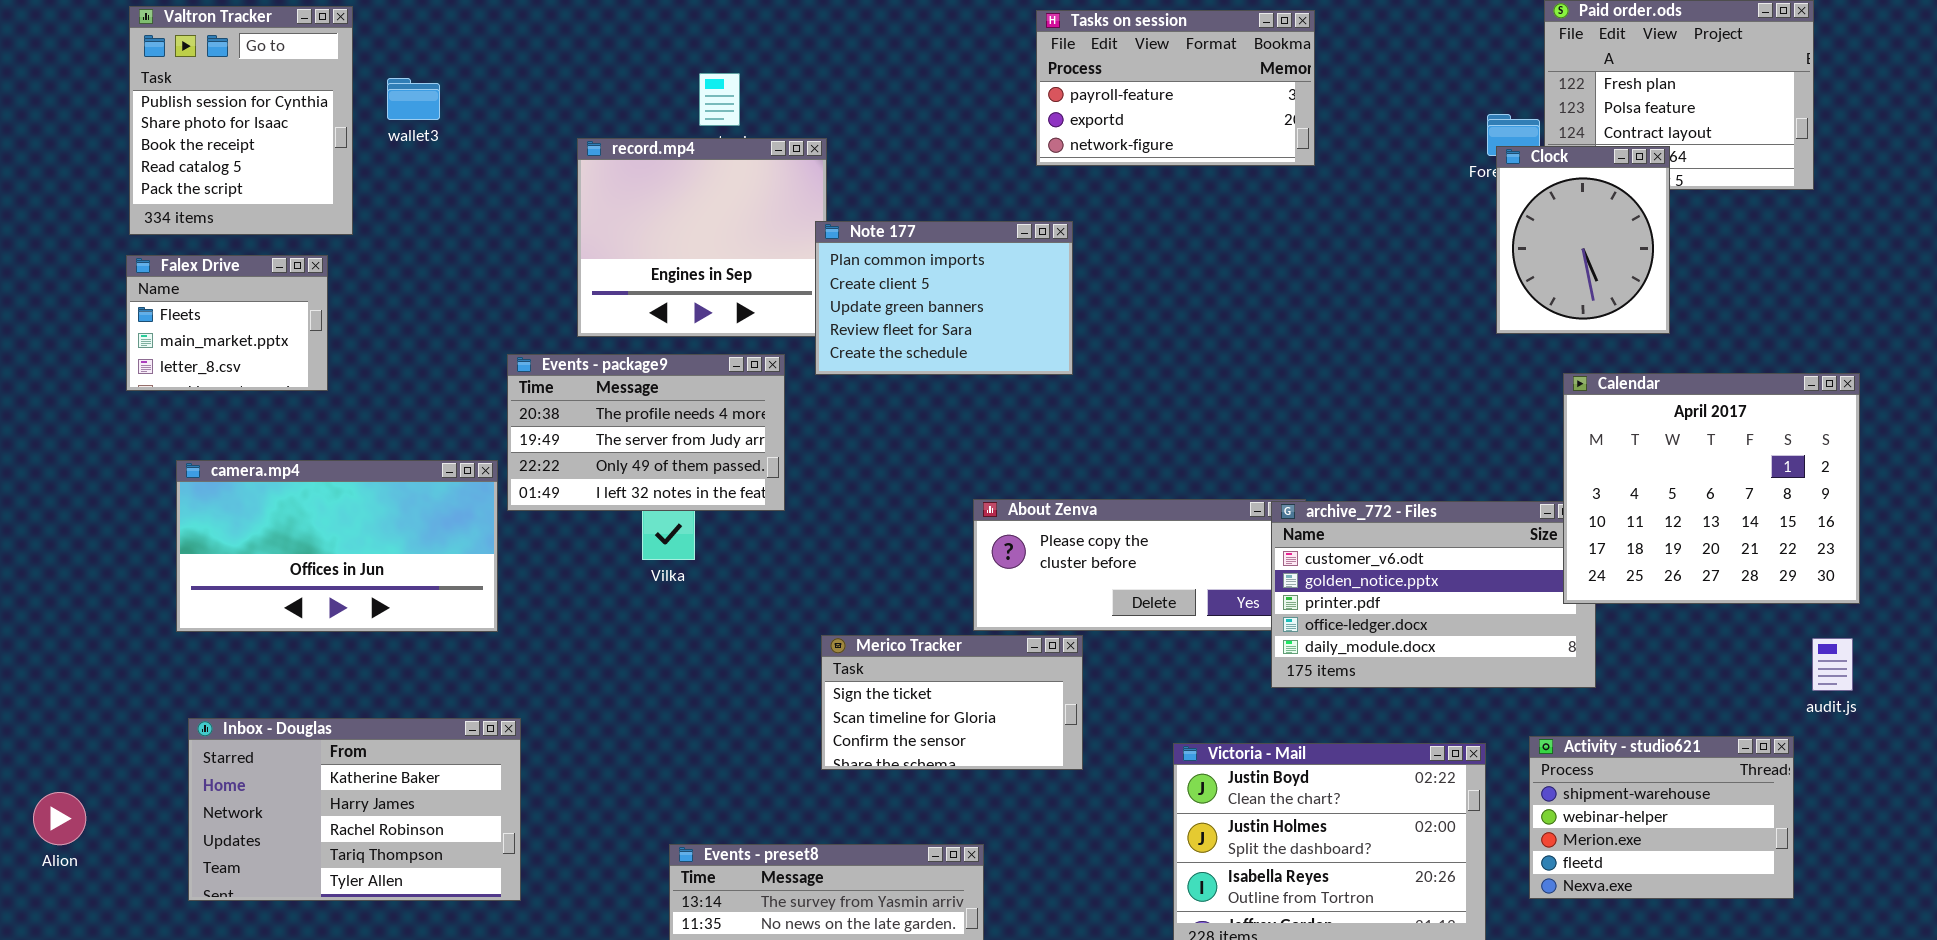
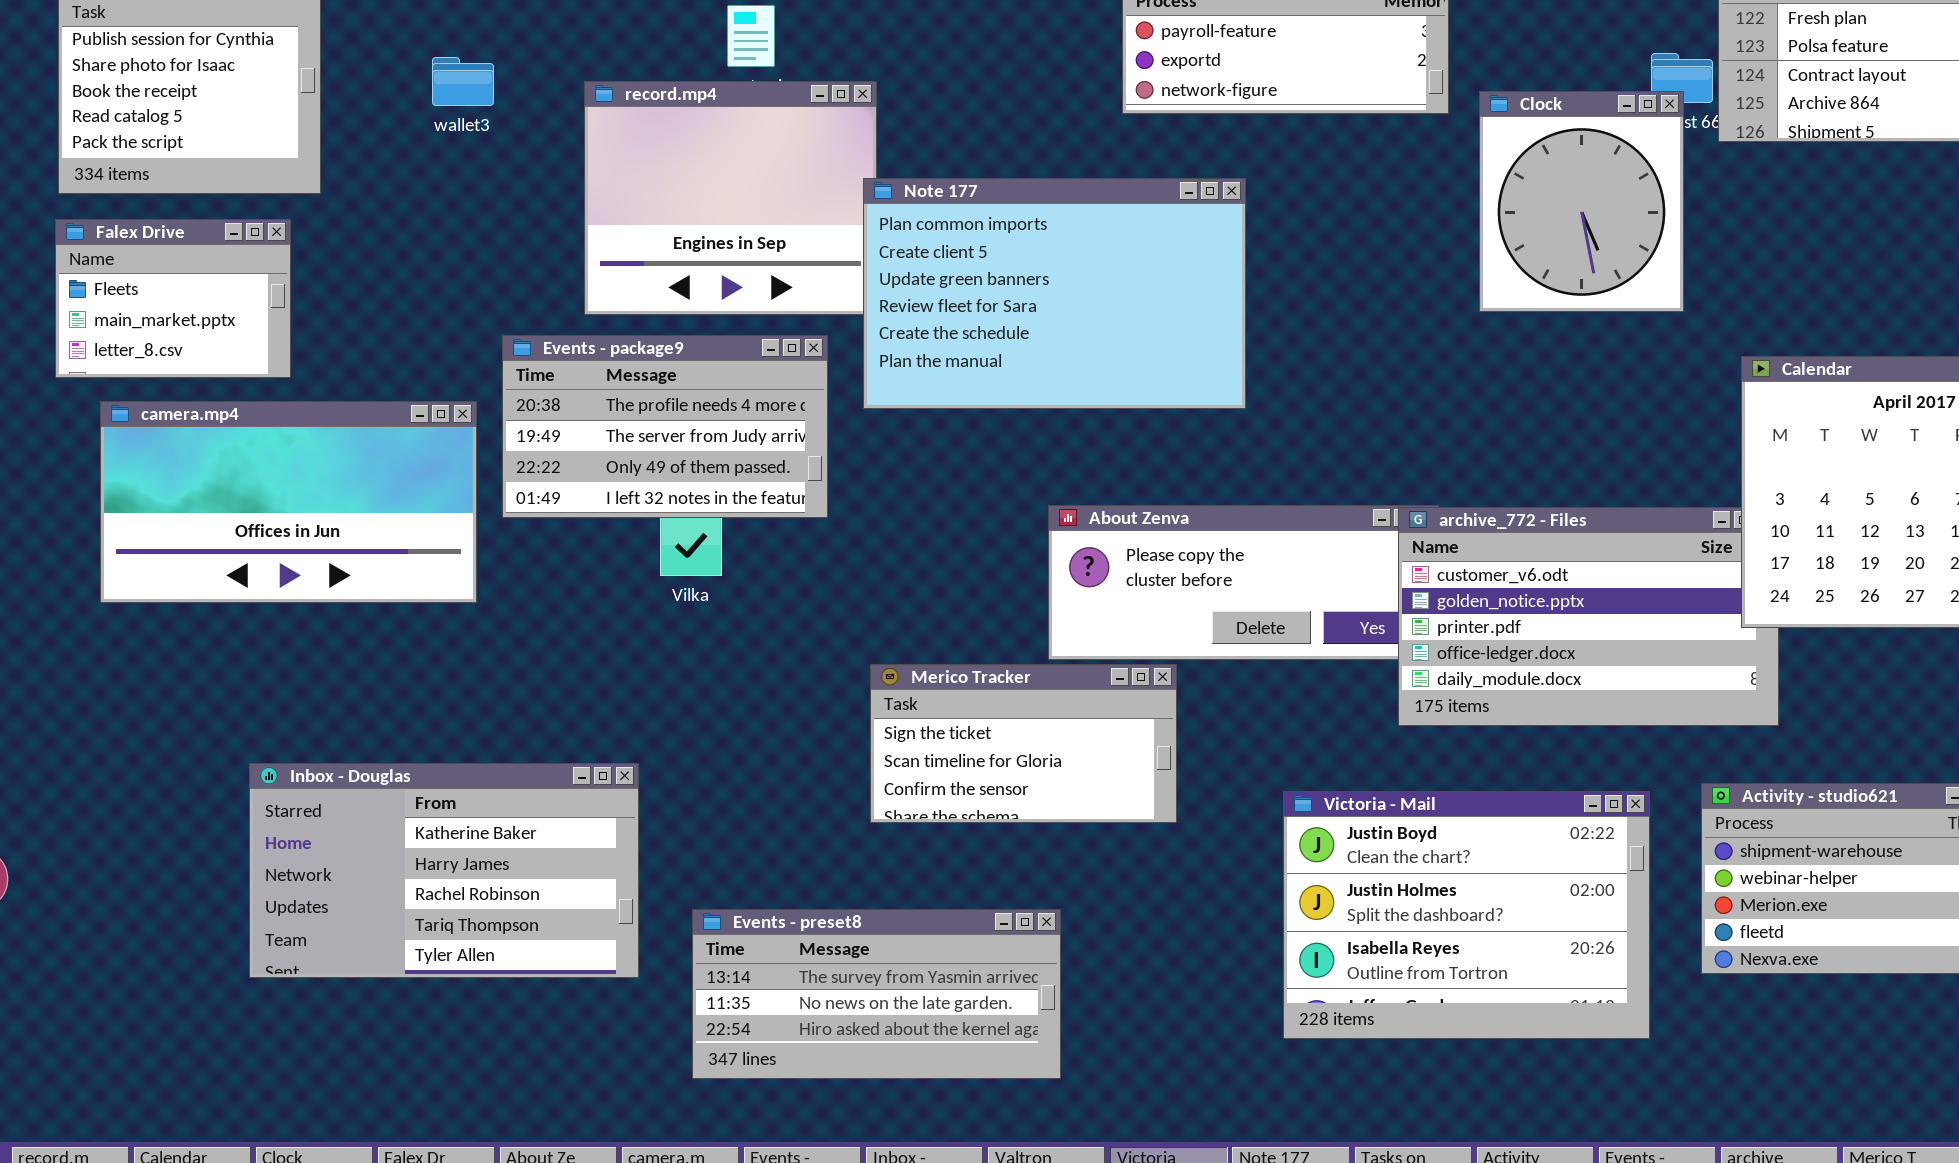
wallet3: [387,78,440,120] -> [432,57,494,106], moved
Clock: [1496,146,1670,334] -> [1479,91,1684,312], moved
Note 177: [815,221,1073,375] -> [863,178,1246,409], resized
camera.mp4: [176,460,498,632] -> [100,401,477,603], moved
Inbox - Douglas: [188,718,521,901] -> [249,763,639,978], moved

